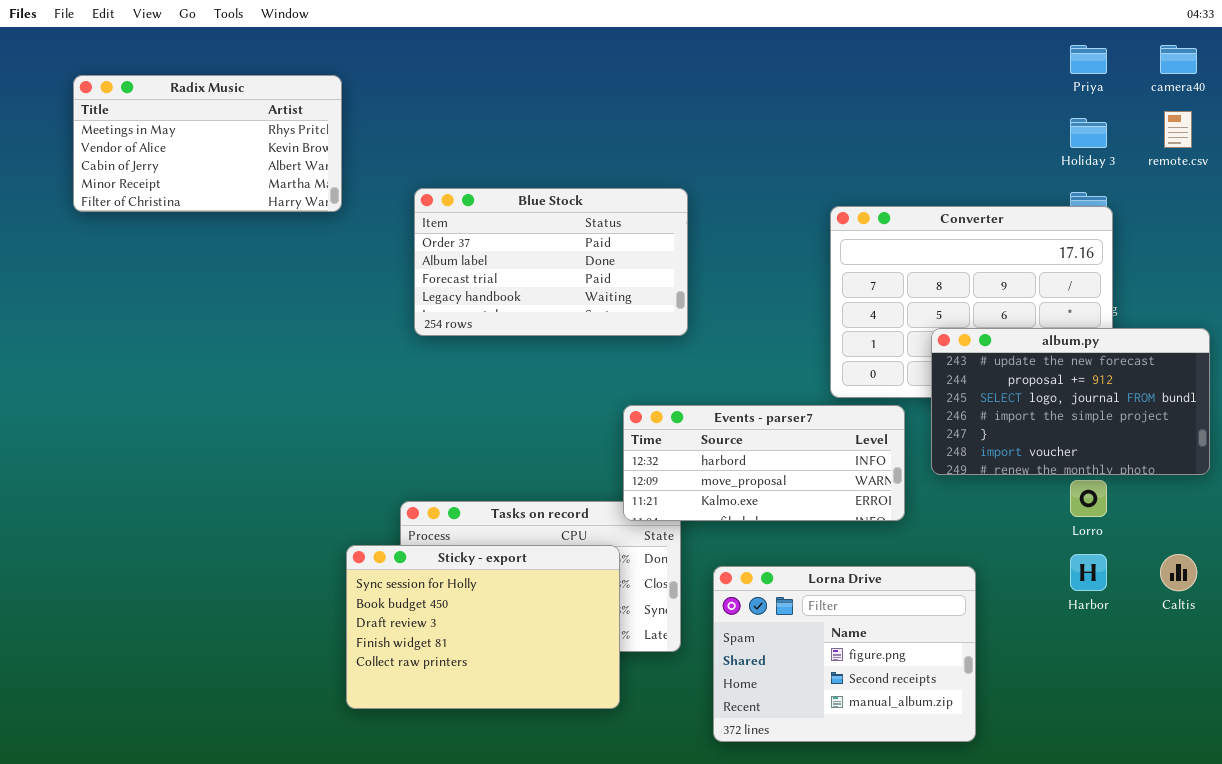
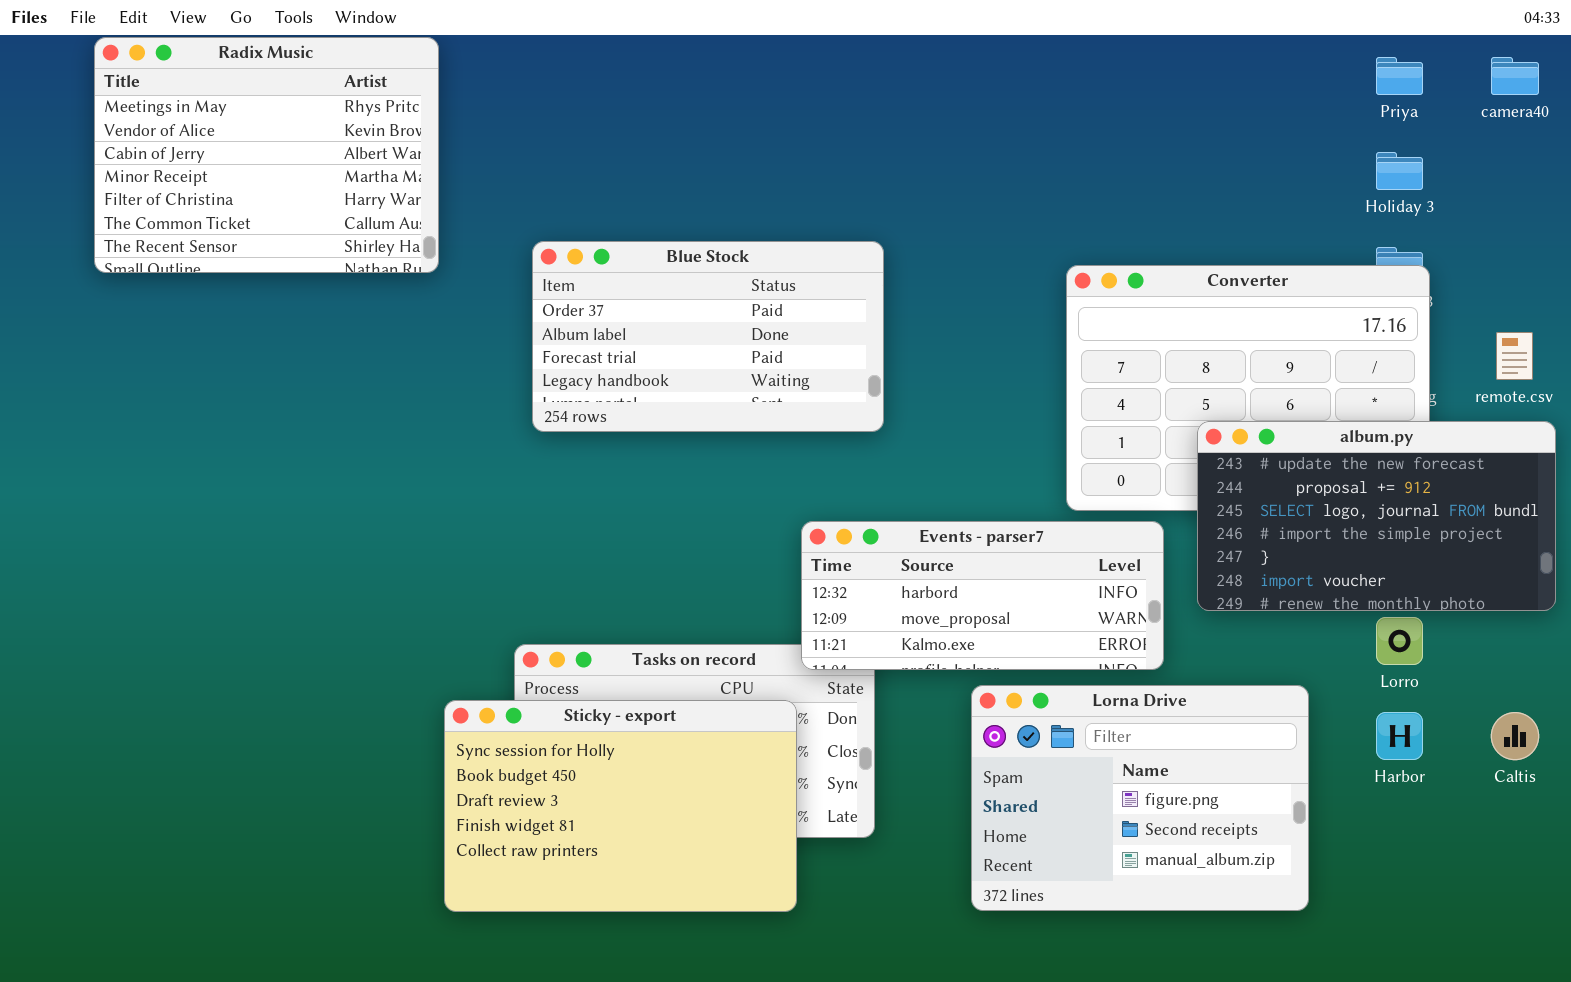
Radix Music: [73,75,342,212] -> [94,37,439,273], resized
remote.csv: [1164,111,1192,148] -> [1496,332,1533,380], moved
Lorna Drive: [713,566,976,742] -> [971,685,1309,911], moved

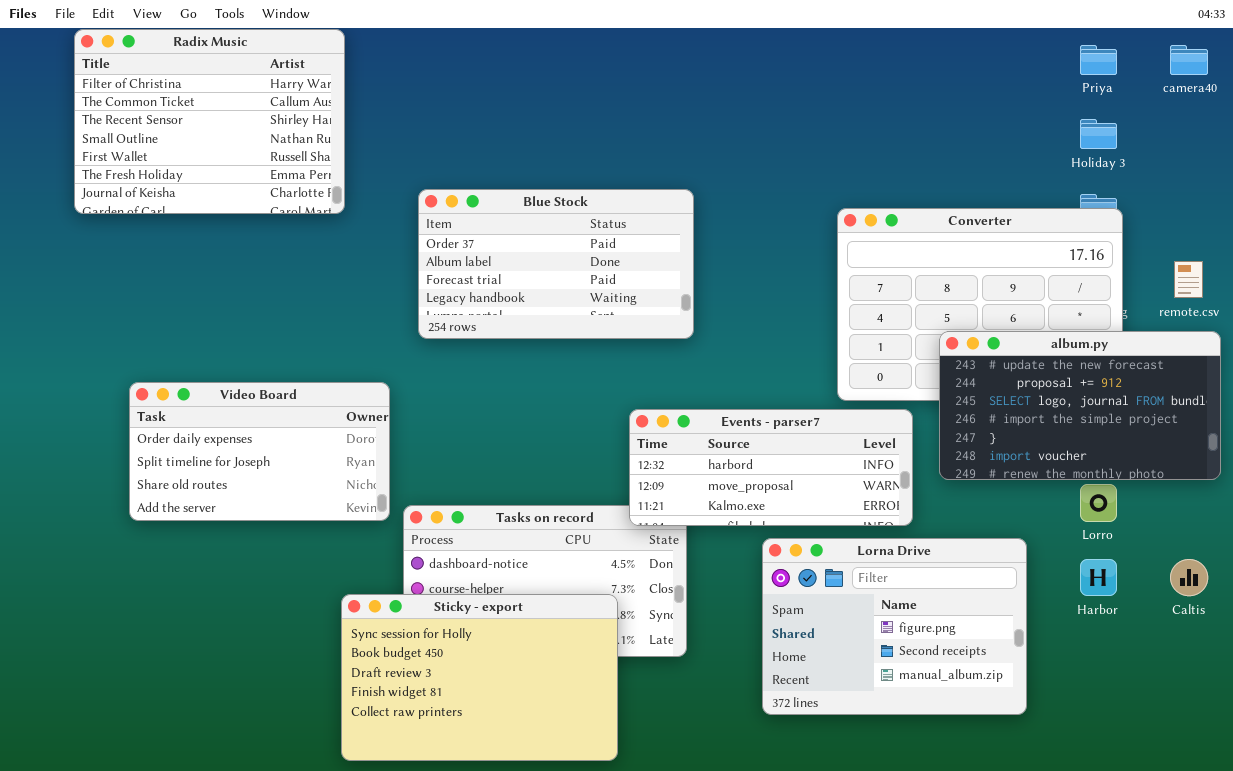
Radix Music: [94,37,439,273] -> [74,29,345,214], scrolled down 4 rows
Video Board: none -> [129,382,390,521], opened
Sticky - export: [444,700,797,912] -> [341,594,618,761], moved

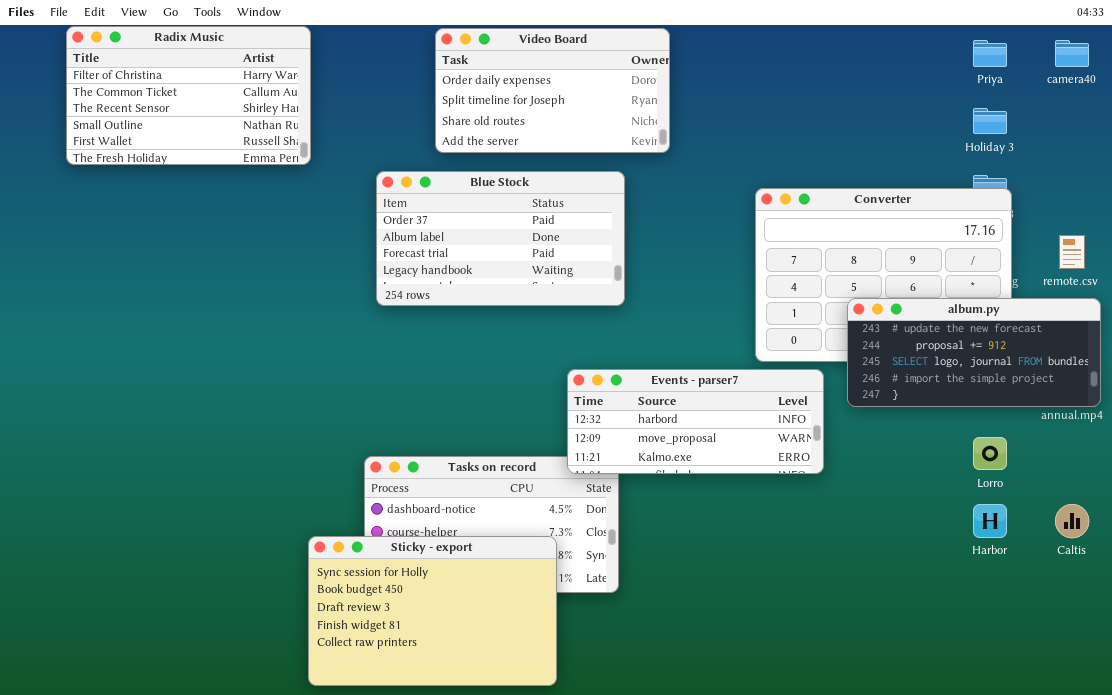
Radix Music: [74,29,345,214] -> [66,26,311,165], resized
album.py: [939,331,1221,480] -> [847,298,1101,407], resized
Video Board: [129,382,390,521] -> [435,28,670,153], moved
Lorna Drive: [762,538,1027,715] -> none, closed

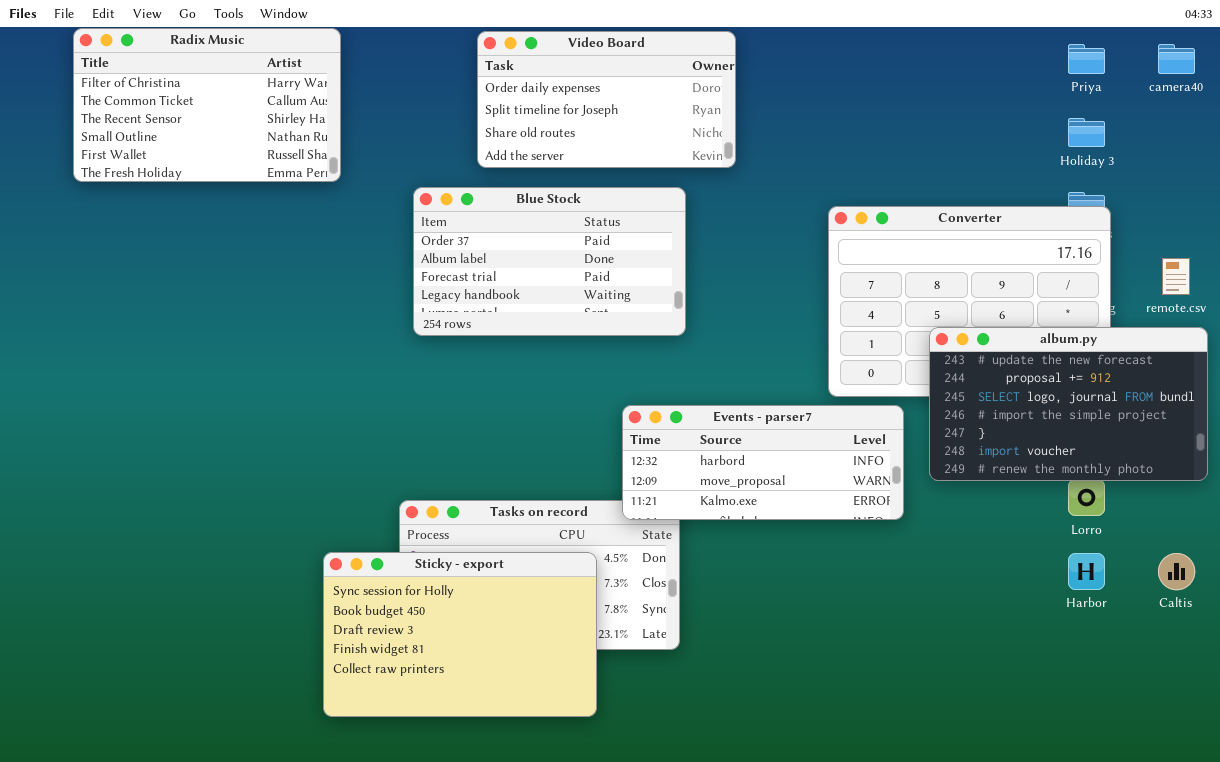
album.py: [847,298,1101,407] -> [929,327,1208,481], resized
Sticky - export: [308,536,557,686] -> [323,552,597,717], moved

